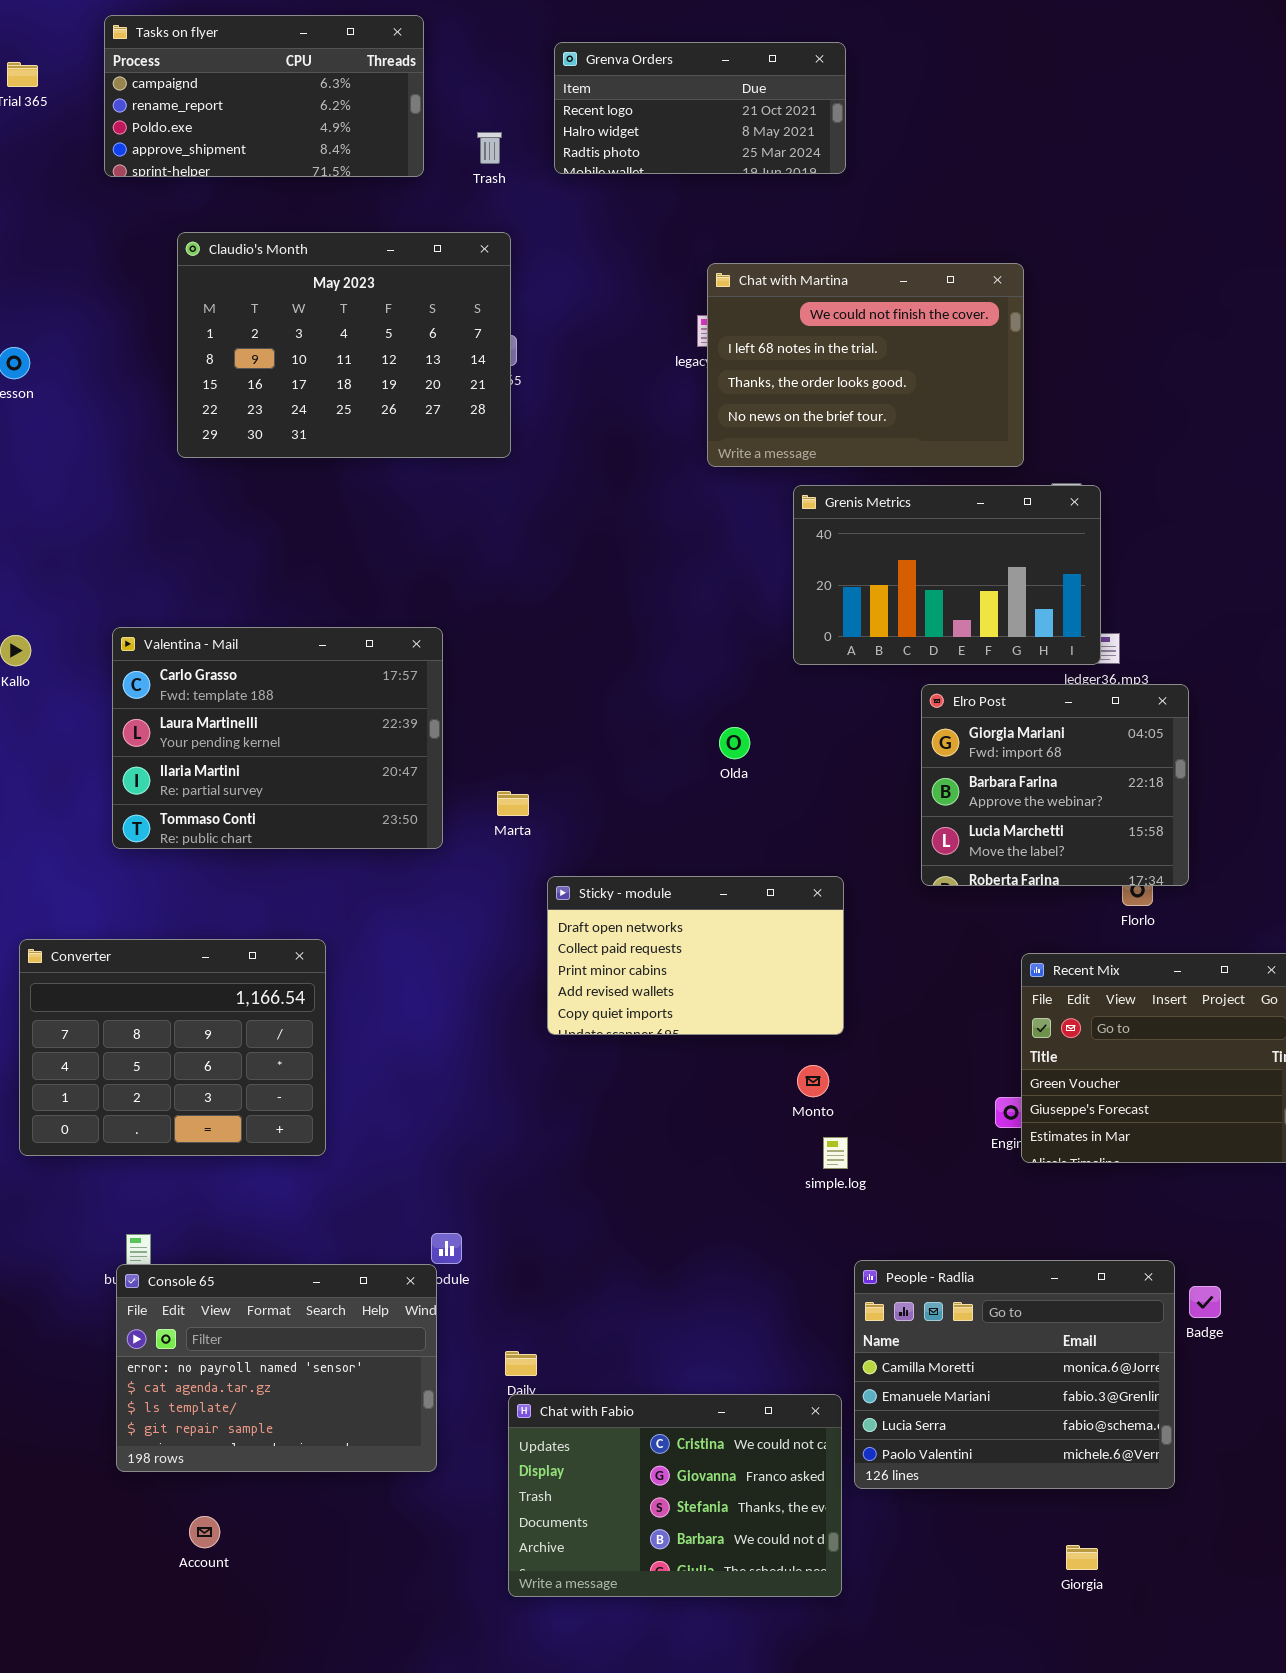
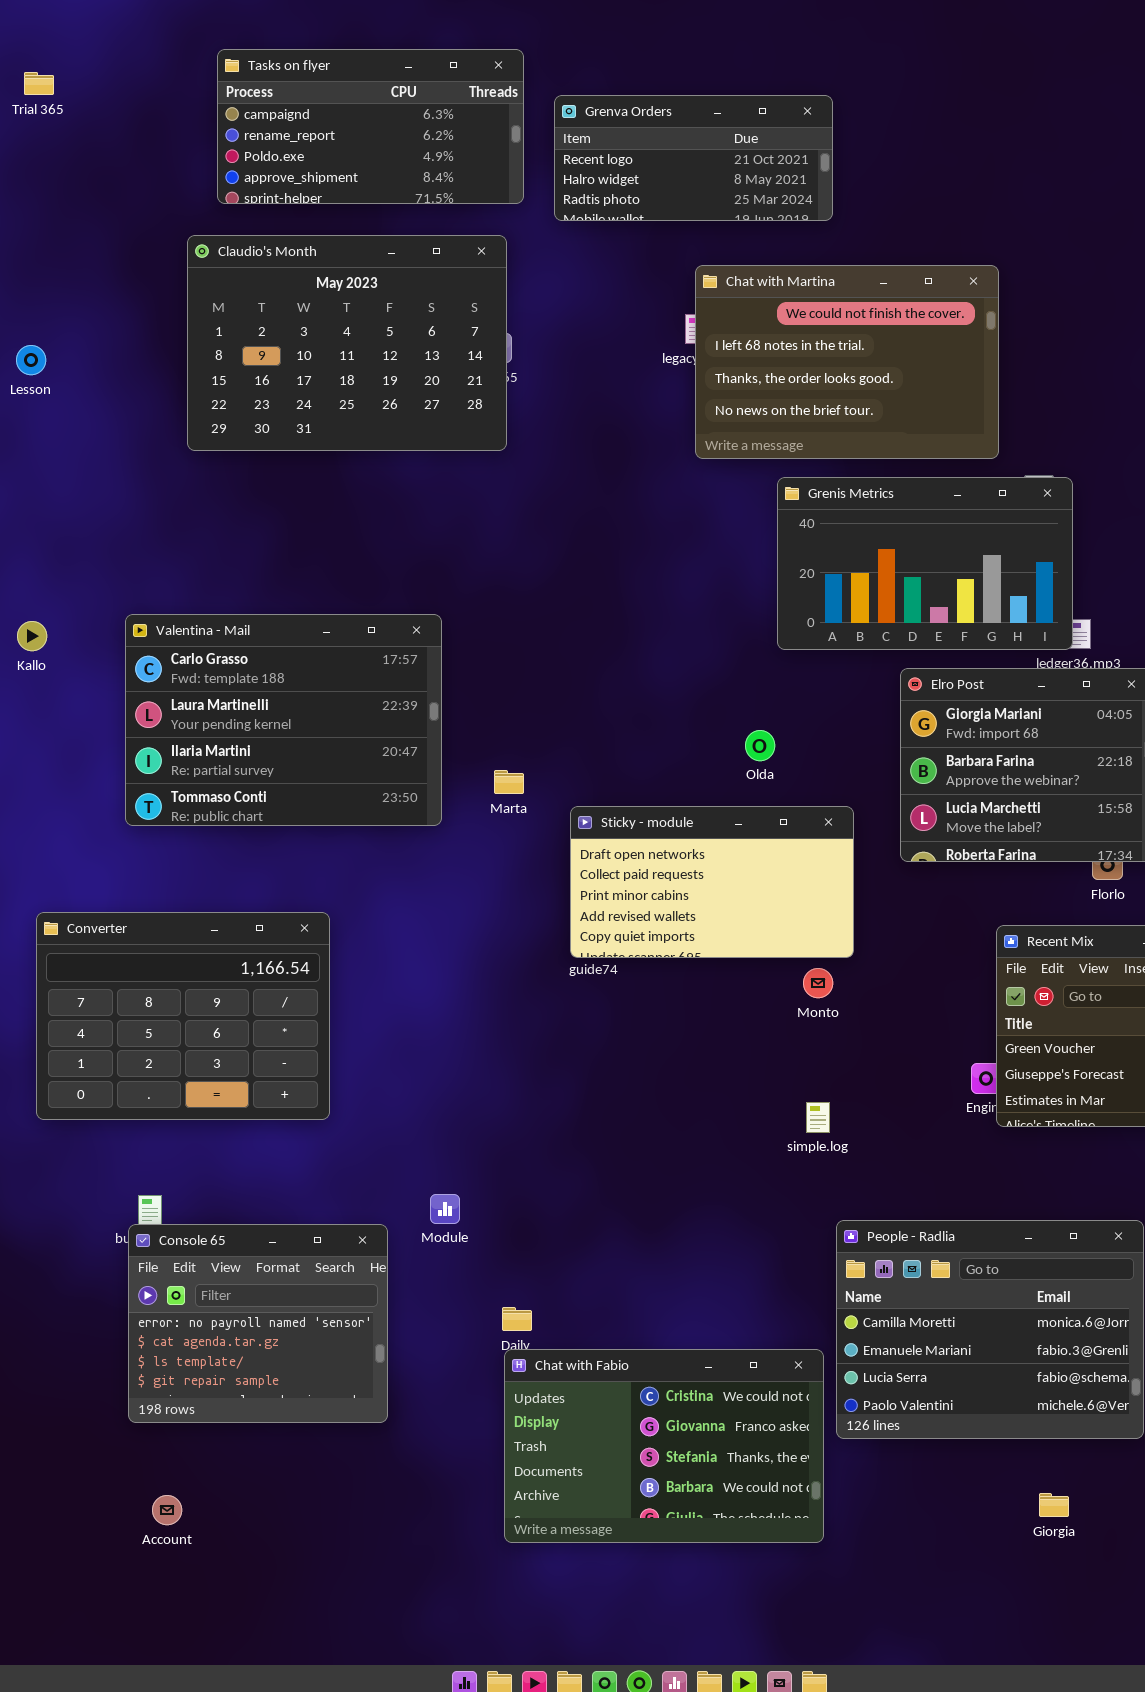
Tasks on flyer: [104,15,424,177] -> [217,49,524,204], moved
Grenva Orders: [554,42,846,174] -> [554,95,833,221], moved
Olda: [719,727,750,759] -> [745,730,775,761], moved
Sticky - module: [547,876,844,1035] -> [570,806,854,958], moved
Monto: [797,1065,829,1097] -> [803,968,833,998], moved
Console 65: [116,1264,437,1472] -> [128,1224,388,1423], resized
Account: [189,1516,220,1548] -> [152,1495,182,1525], moved

